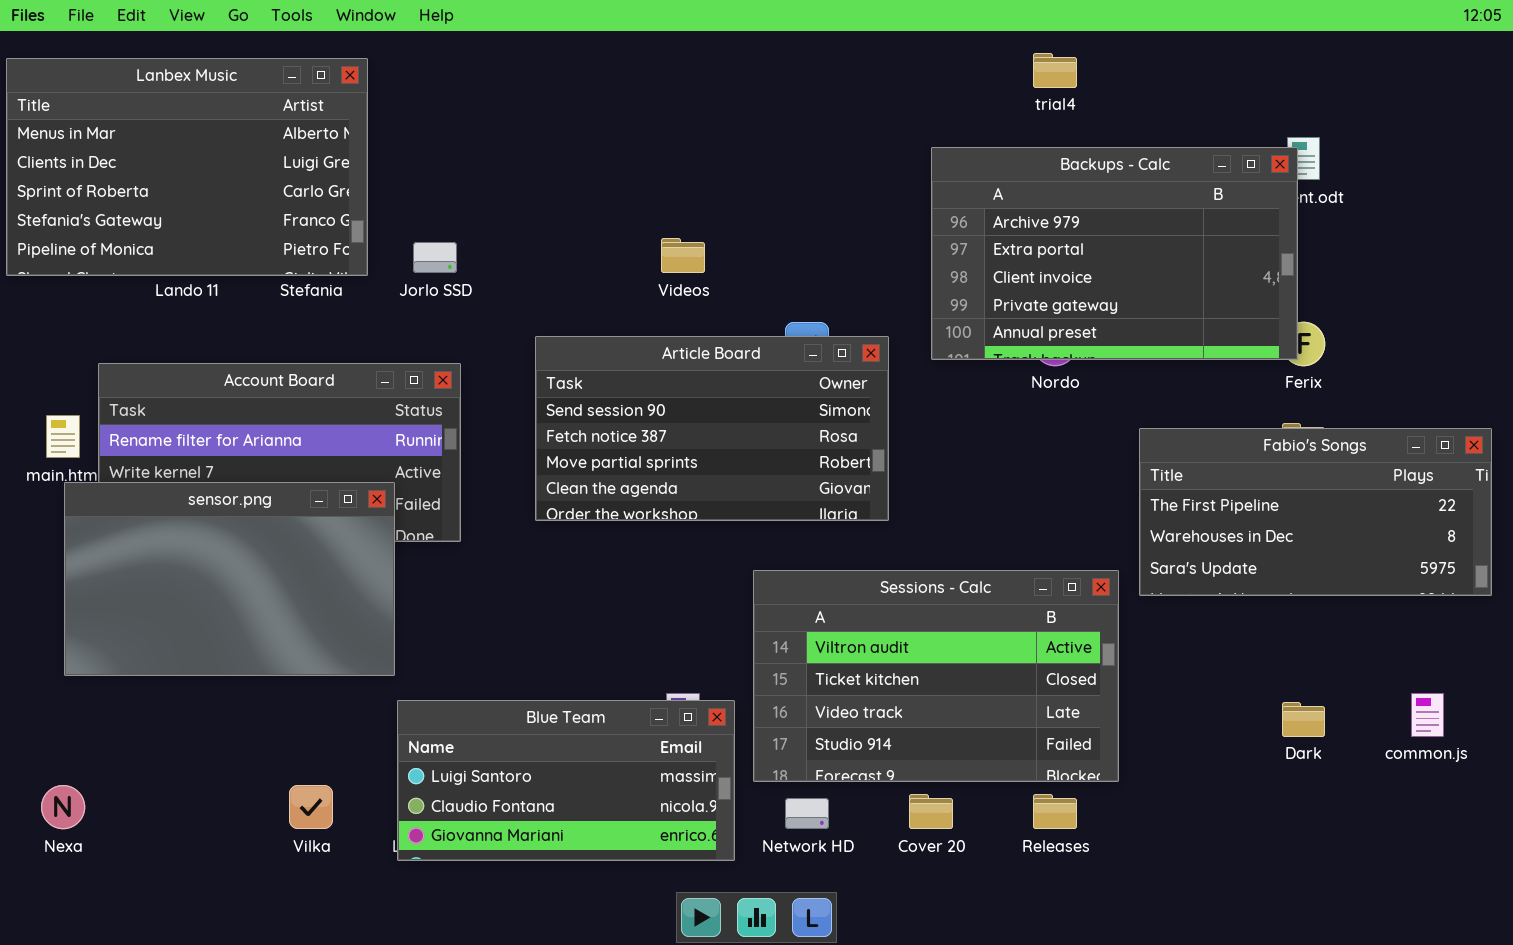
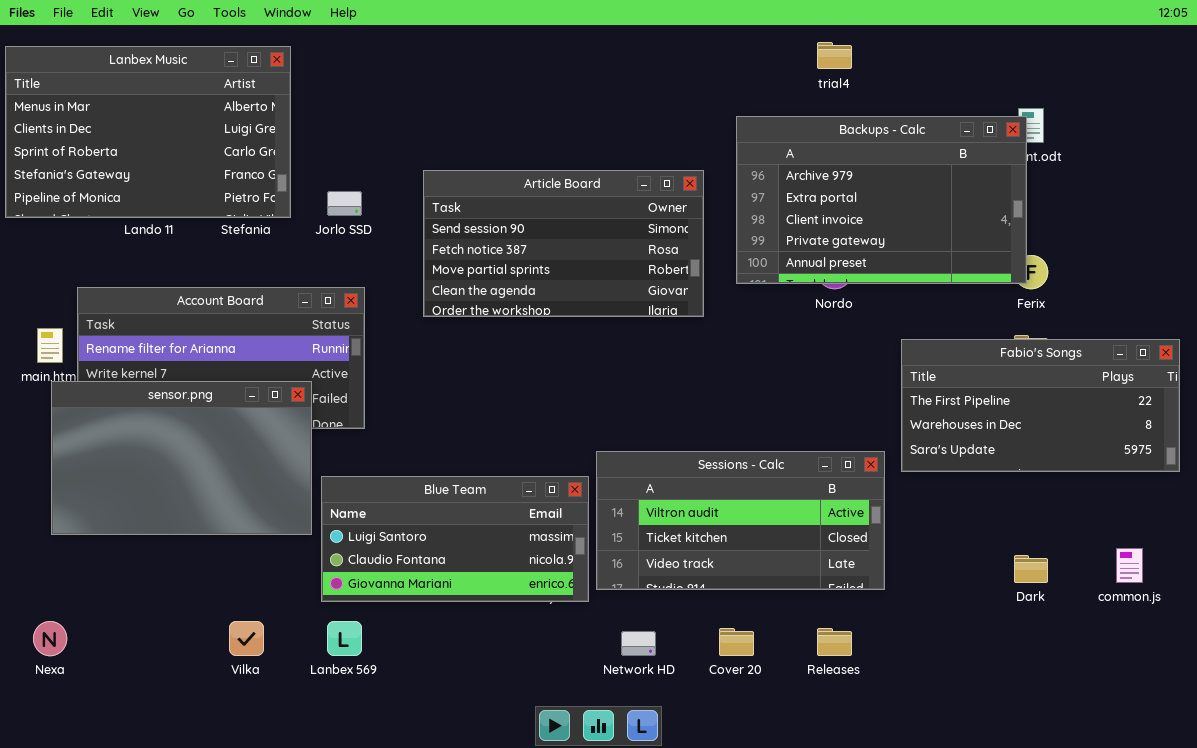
Article Board: [535,336,889,521] -> [423,170,704,317], moved
Sessions - Calc: [753,570,1119,782] -> [596,451,885,590], resized
Blue Team: [397,700,735,861] -> [321,476,589,602], moved

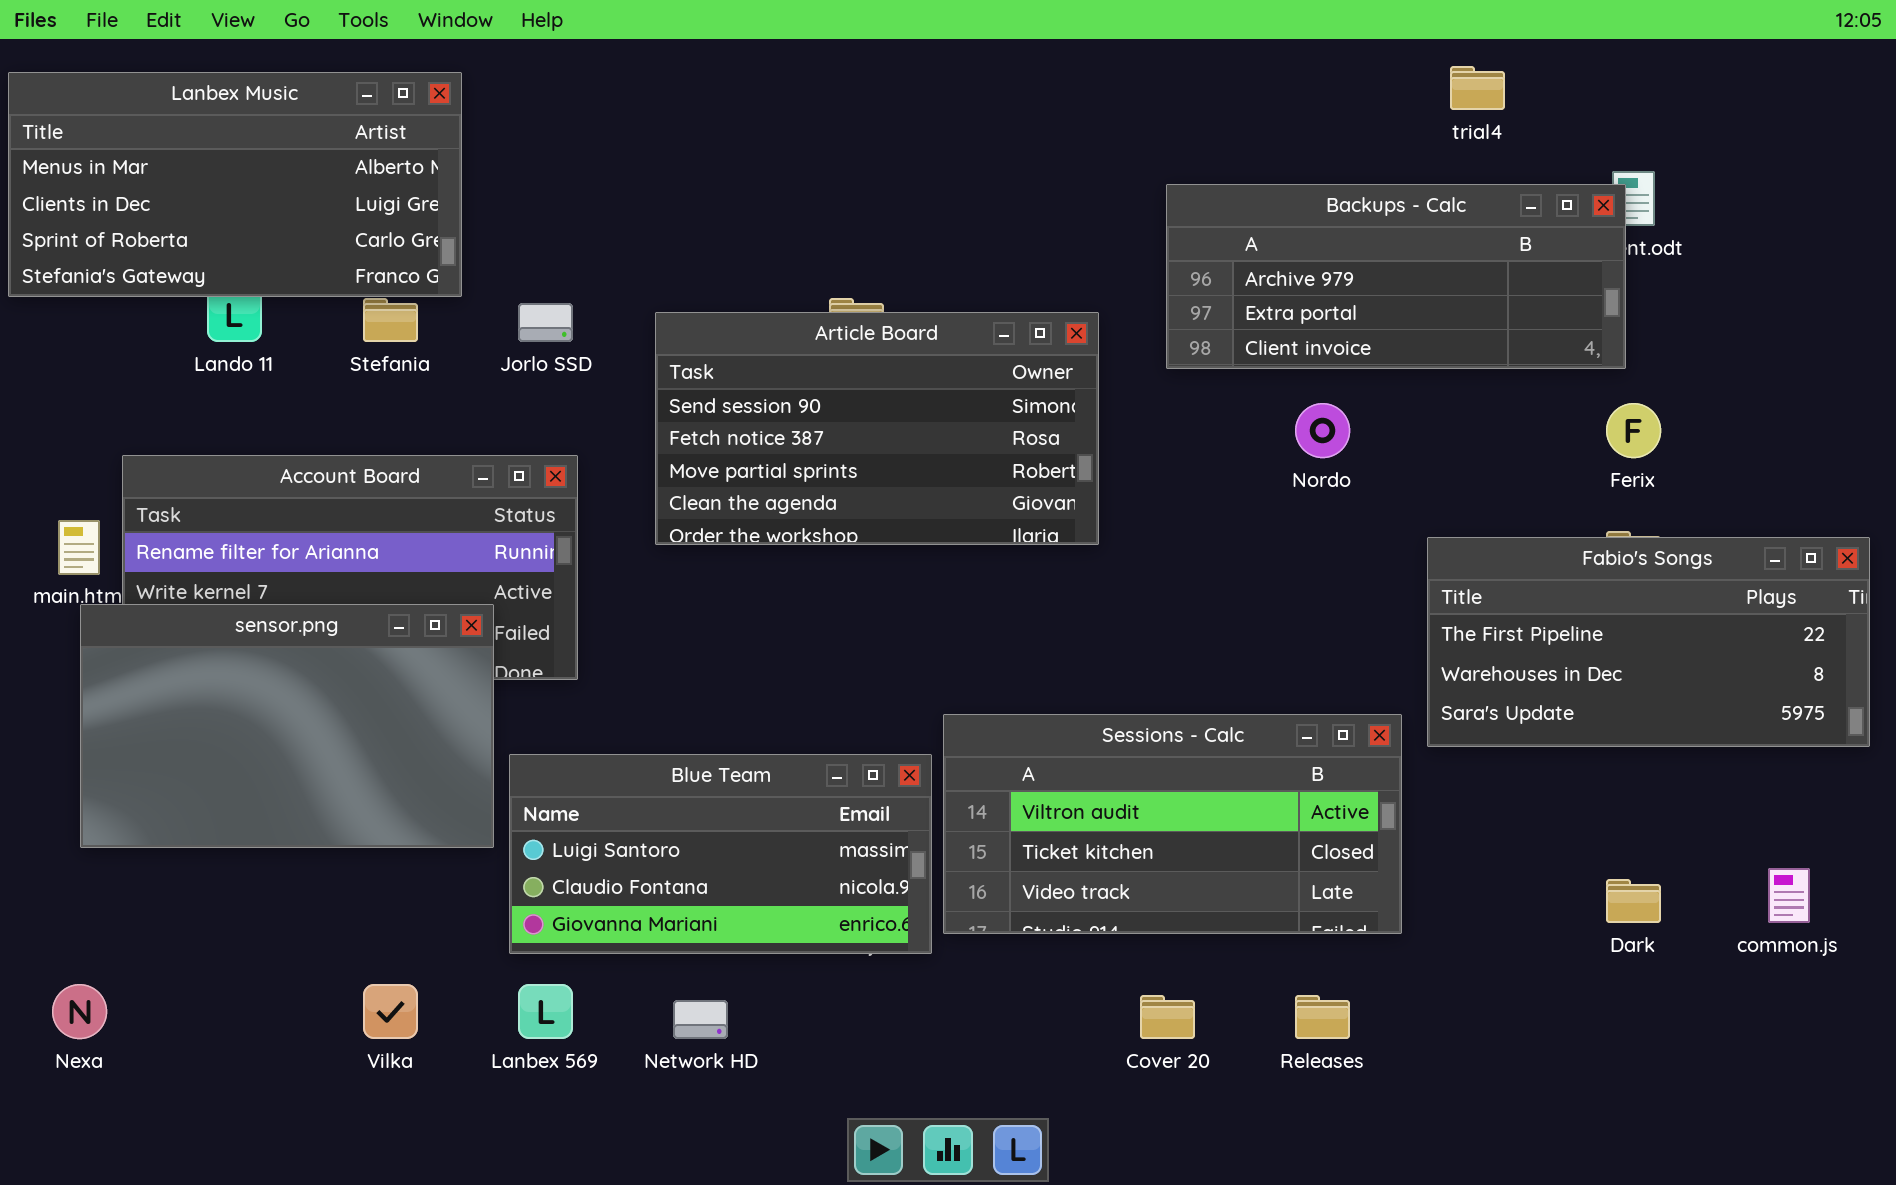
trial4: [817,42,852,69] -> [1450,66,1505,110], moved
Lanbex Music: [5,46,291,218] -> [8,72,462,297], resized
Backups - Calc: [736,116,1027,284] -> [1166,184,1626,369], resized
Article Board: [423,170,704,317] -> [655,312,1099,545], moved
Network HD: [621,631,656,656] -> [673,1000,728,1039], moved

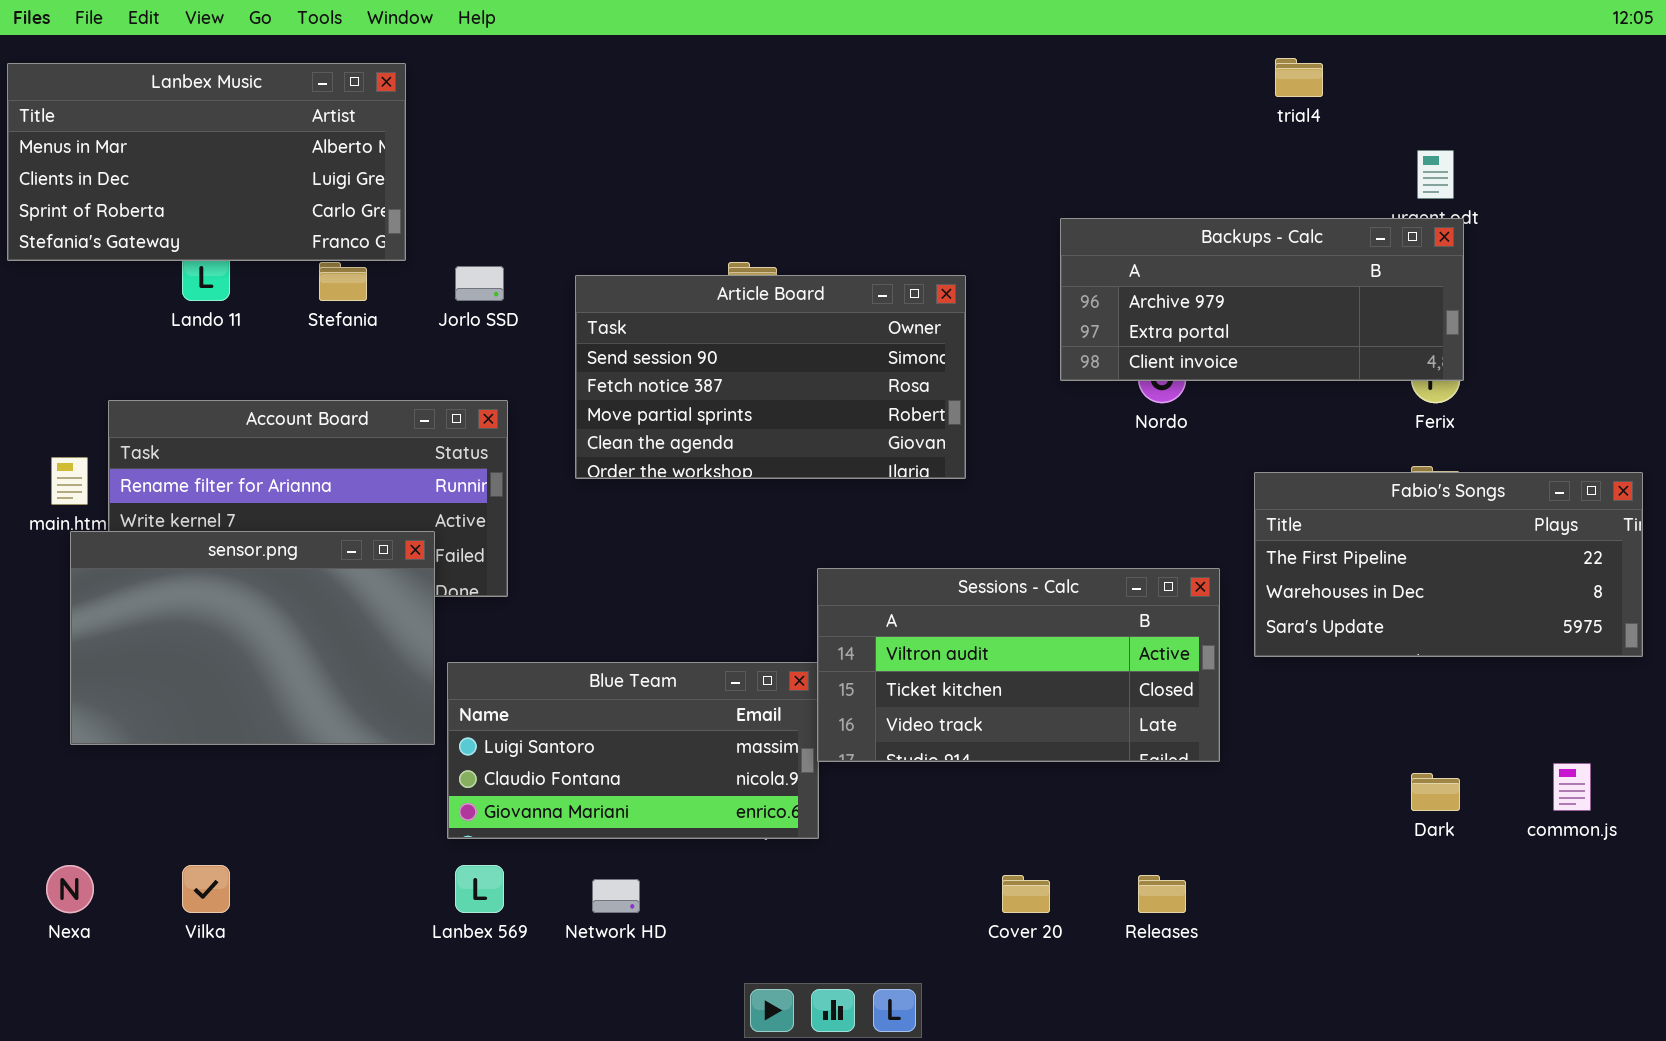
Backups - Calc: [1166,184,1626,369] -> [1060,218,1464,381], moved
Sessions - Calc: [943,714,1402,934] -> [817,568,1220,762], moved
Vilka: [363,984,418,1039] -> [182,865,230,913], moved

